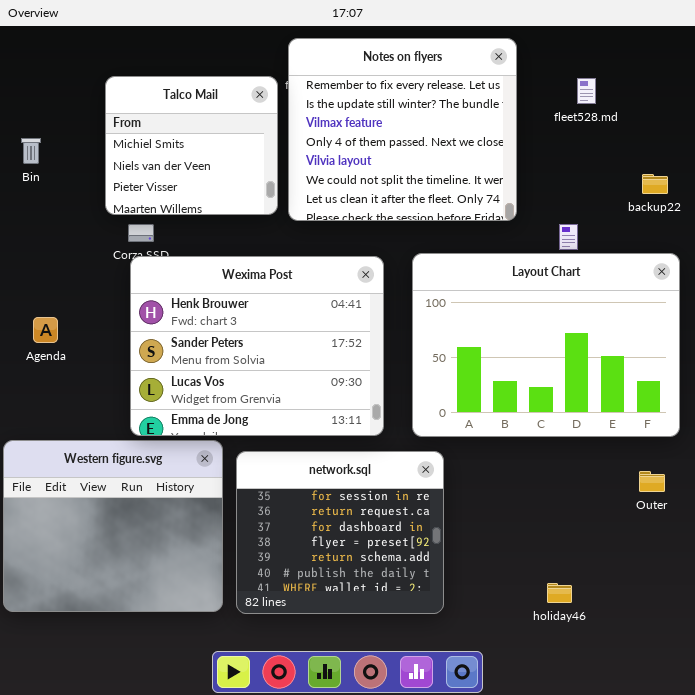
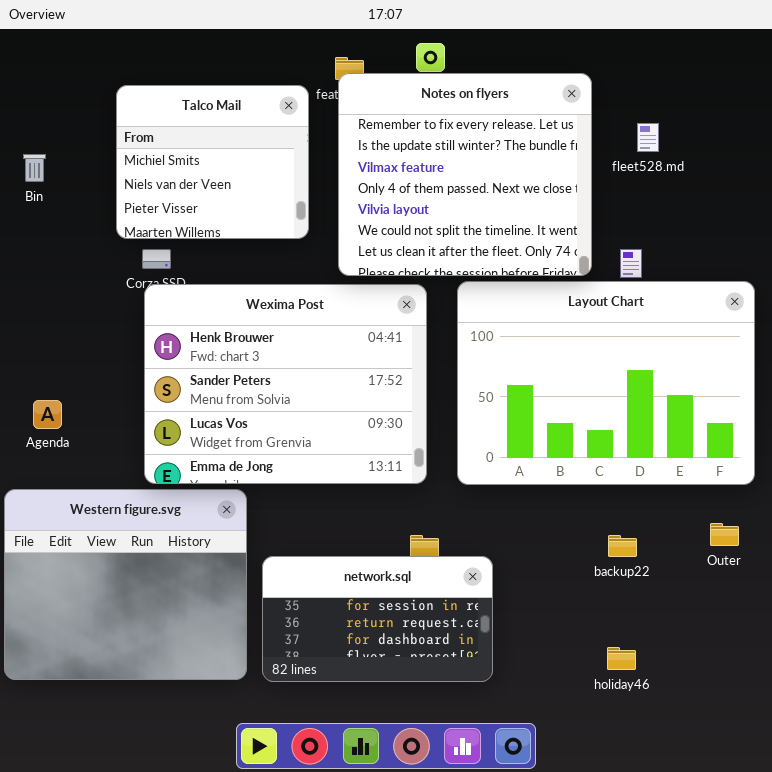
Notes on flyers: [288,38,517,221] -> [338,73,592,276], moved
fleet528.md: [577,78,596,104] -> [637,123,659,152], moved
backup22: [642,174,668,194] -> [608,535,637,557], moved
Agenda: [33,317,58,343] -> [33,400,62,429], moved
network.sql: [236,451,444,614] -> [262,556,493,682], resized

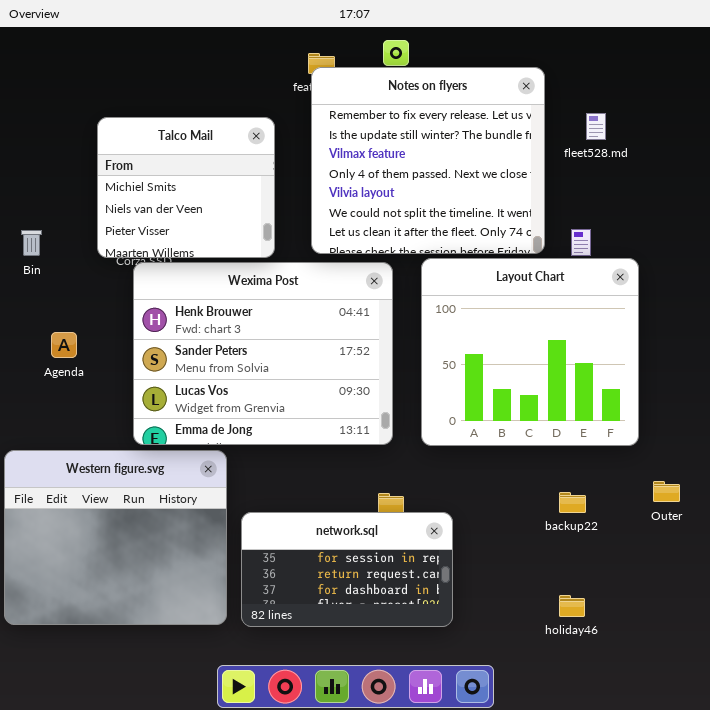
Talco Mail: [116,85,309,239] -> [97,117,275,258], moved
Bin: [23,154,46,182] -> [21,230,42,256], moved
Layout Chart: [457,281,755,485] -> [421,258,639,446], resized
Agenda: [33,400,62,429] -> [51,332,77,358], moved

